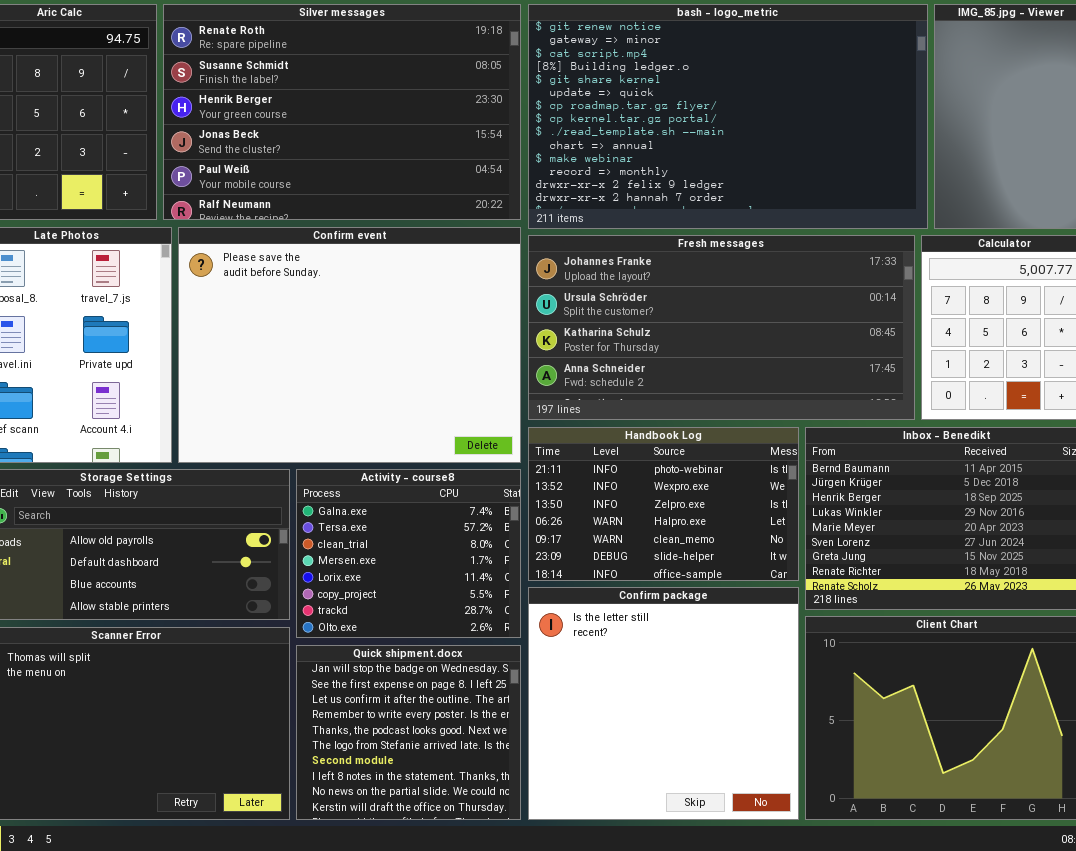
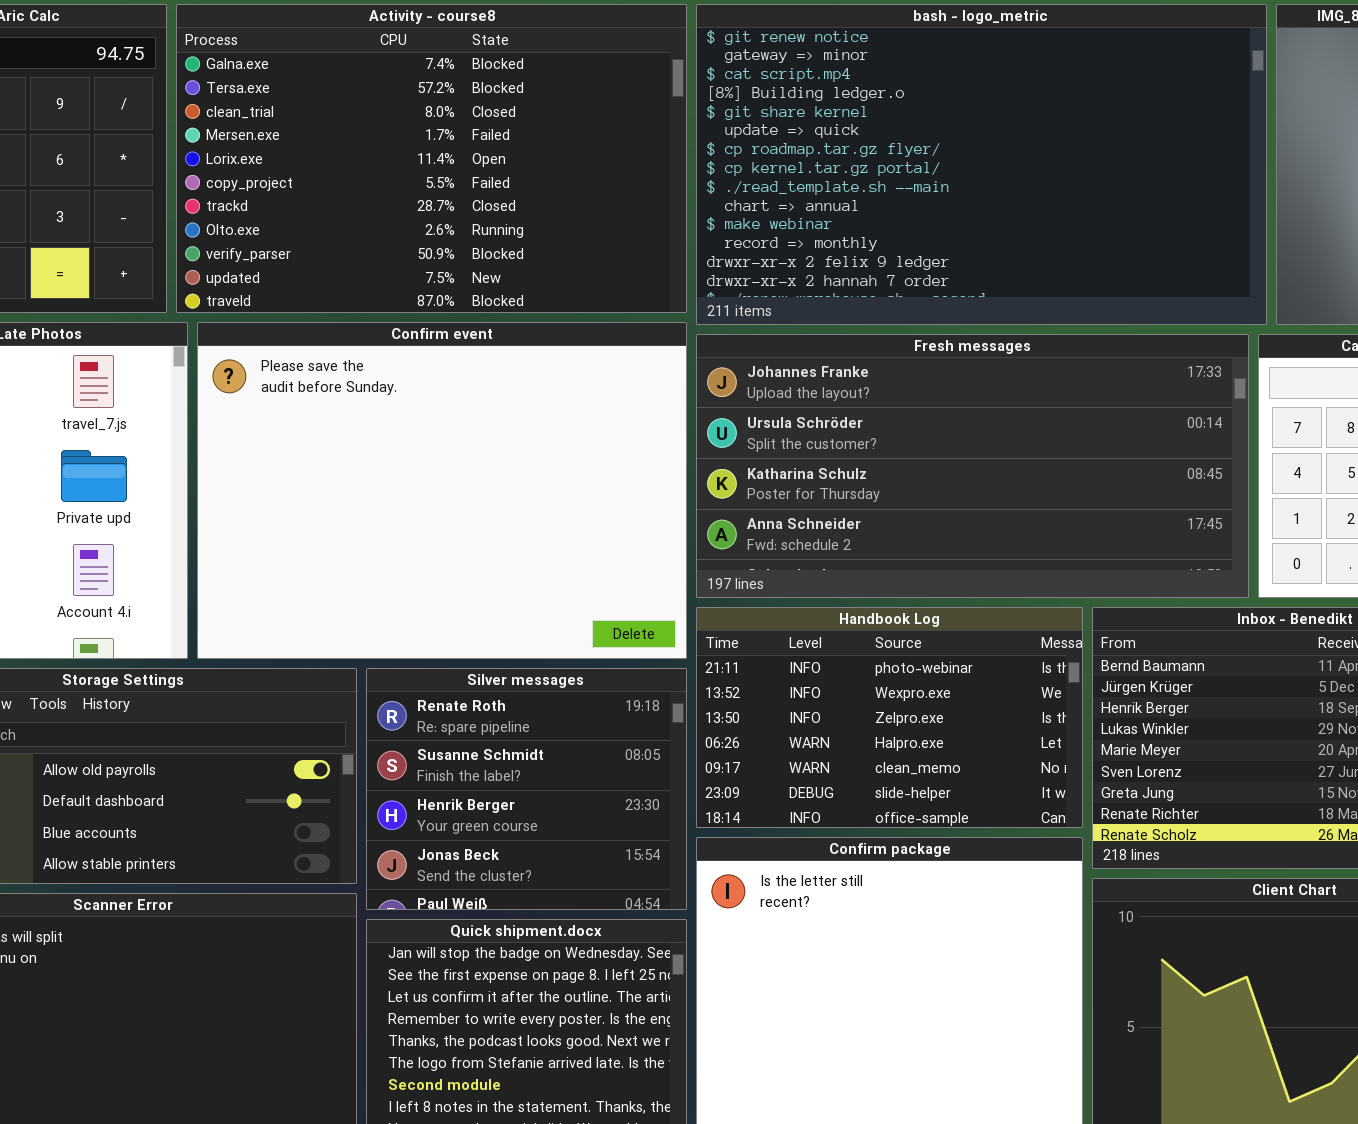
Silver messages: [163,4,521,220] -> [366,668,687,910], moved, resized
Activity - course8: [296,469,521,638] -> [176,4,687,313], moved, resized

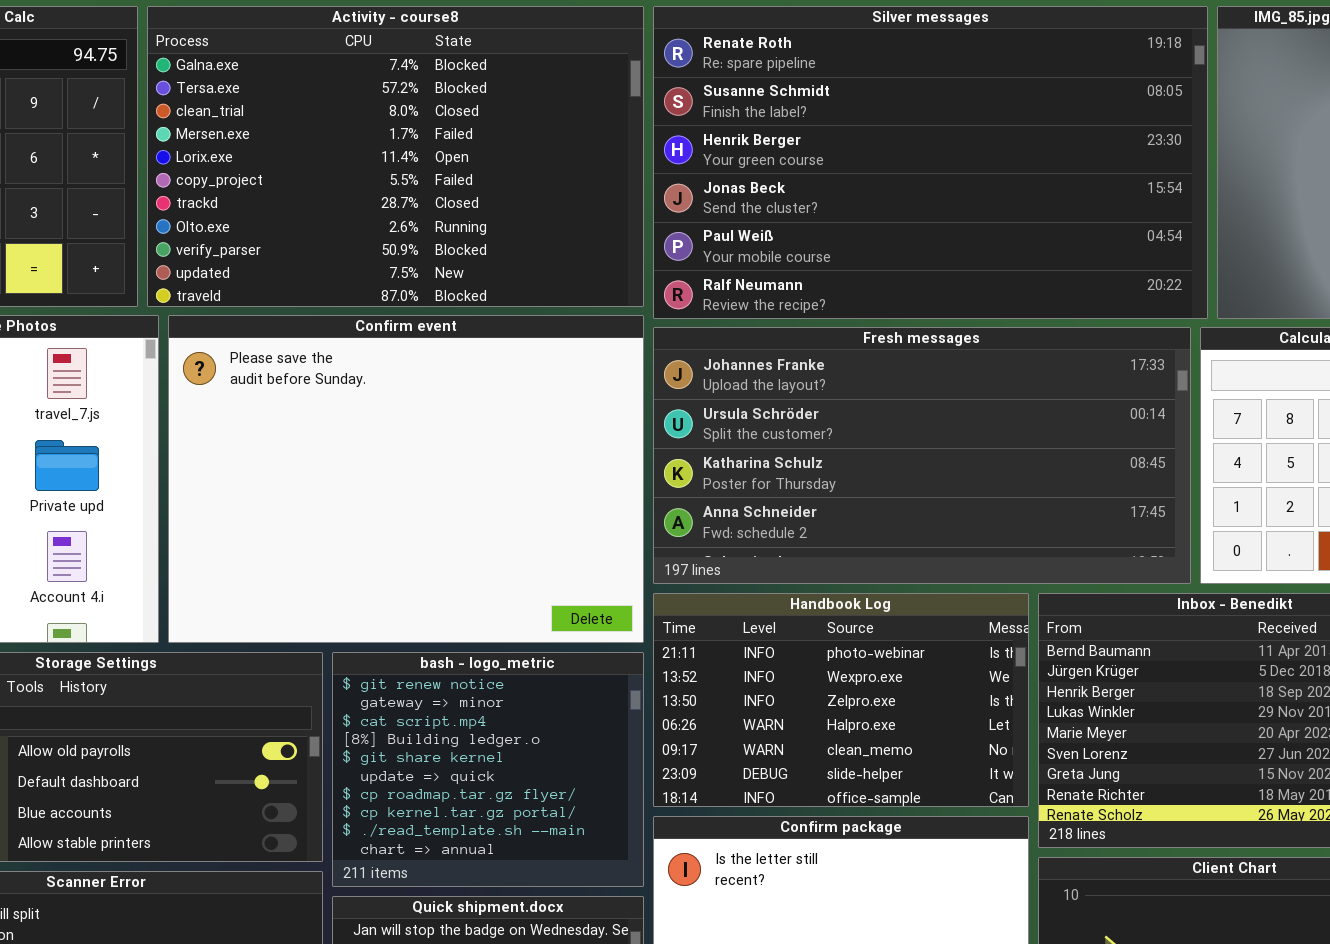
bash - logo_metric: [696,4,1267,325] -> [332,652,644,887], moved, resized
Silver messages: [366,668,687,910] -> [653,6,1208,319], moved, resized

